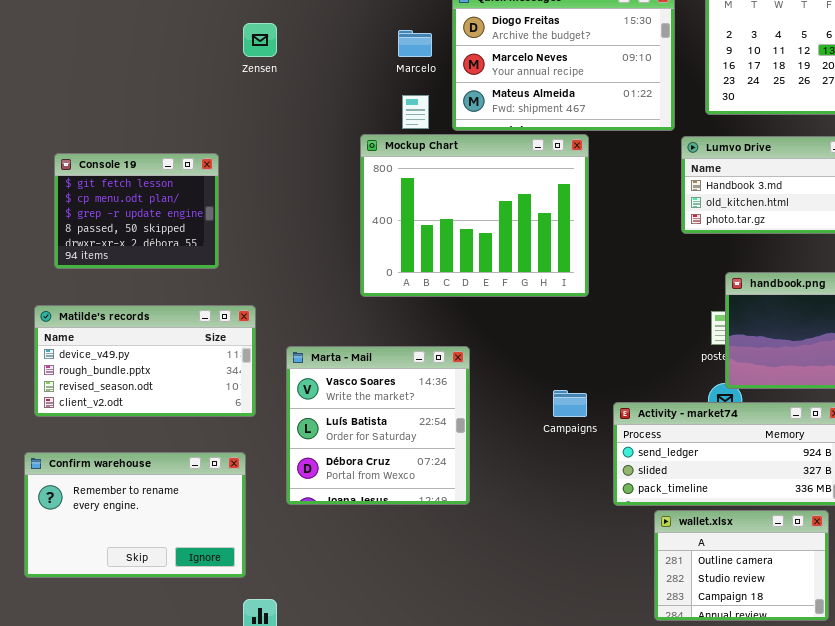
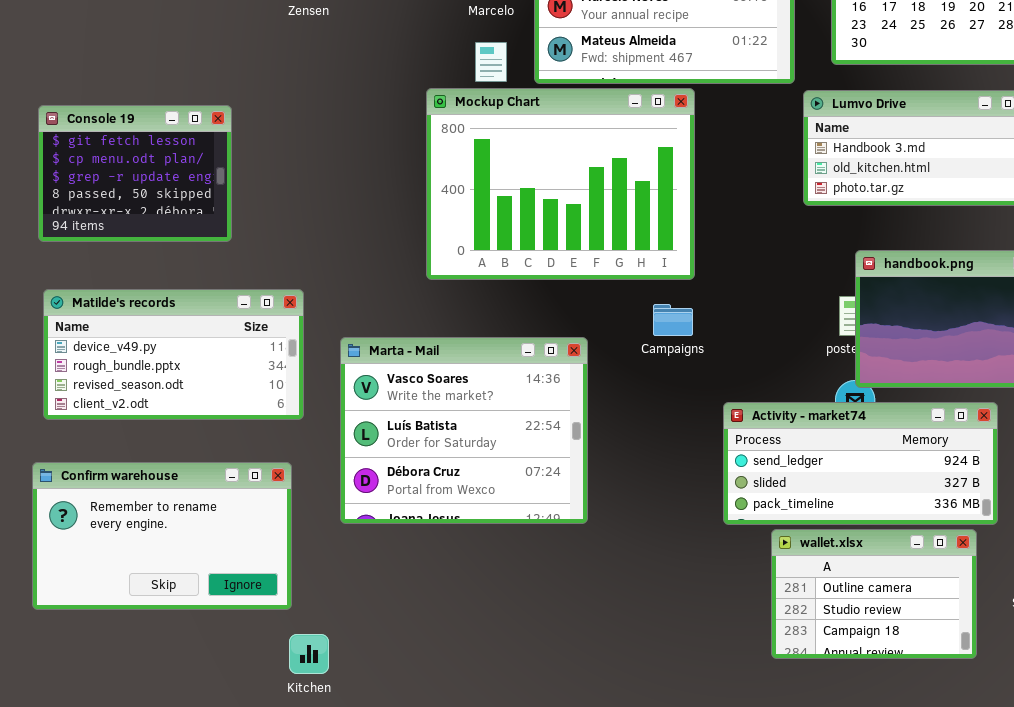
Console 19: [54,153,219,269] -> [38,105,232,242], moved
Marta - Mail: [286,346,470,505] -> [340,337,588,524], resized
Campaigns: [553,390,587,417] -> [653,304,693,336], moved

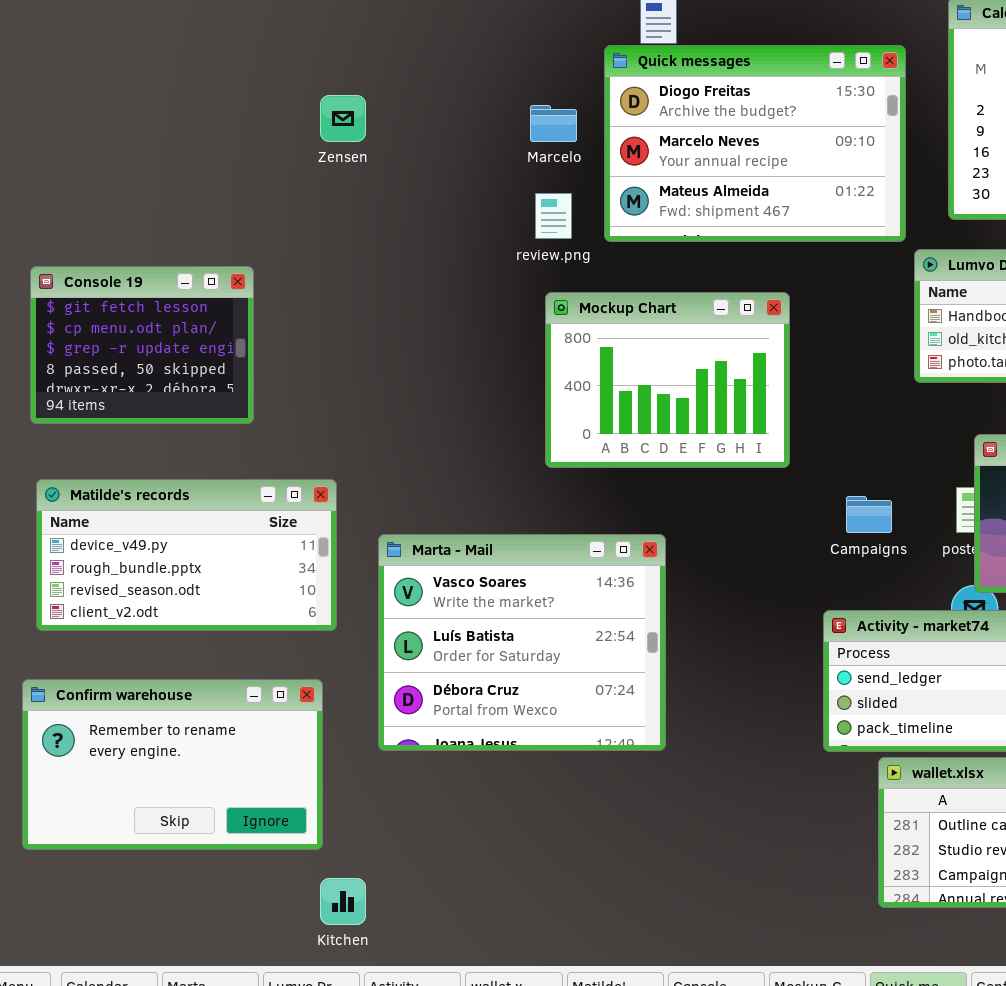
Mockup Chart: [426,88,695,280] -> [545,292,790,468], resized
Campaigns: [653,304,693,336] -> [846,496,892,533], moved

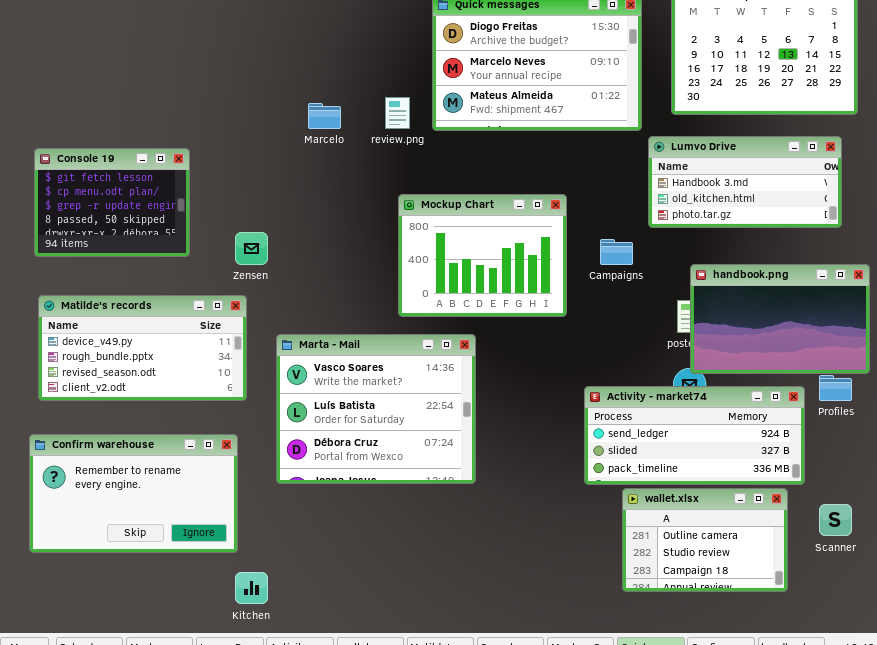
Zensen: [320,95,366,142] -> [235,232,268,265], moved
Marcelo: [530,105,577,142] -> [308,103,341,129], moved
Mockup Chart: [545,292,790,468] -> [398,194,567,317], moved
Campaigns: [846,496,892,533] -> [600,239,633,265], moved

